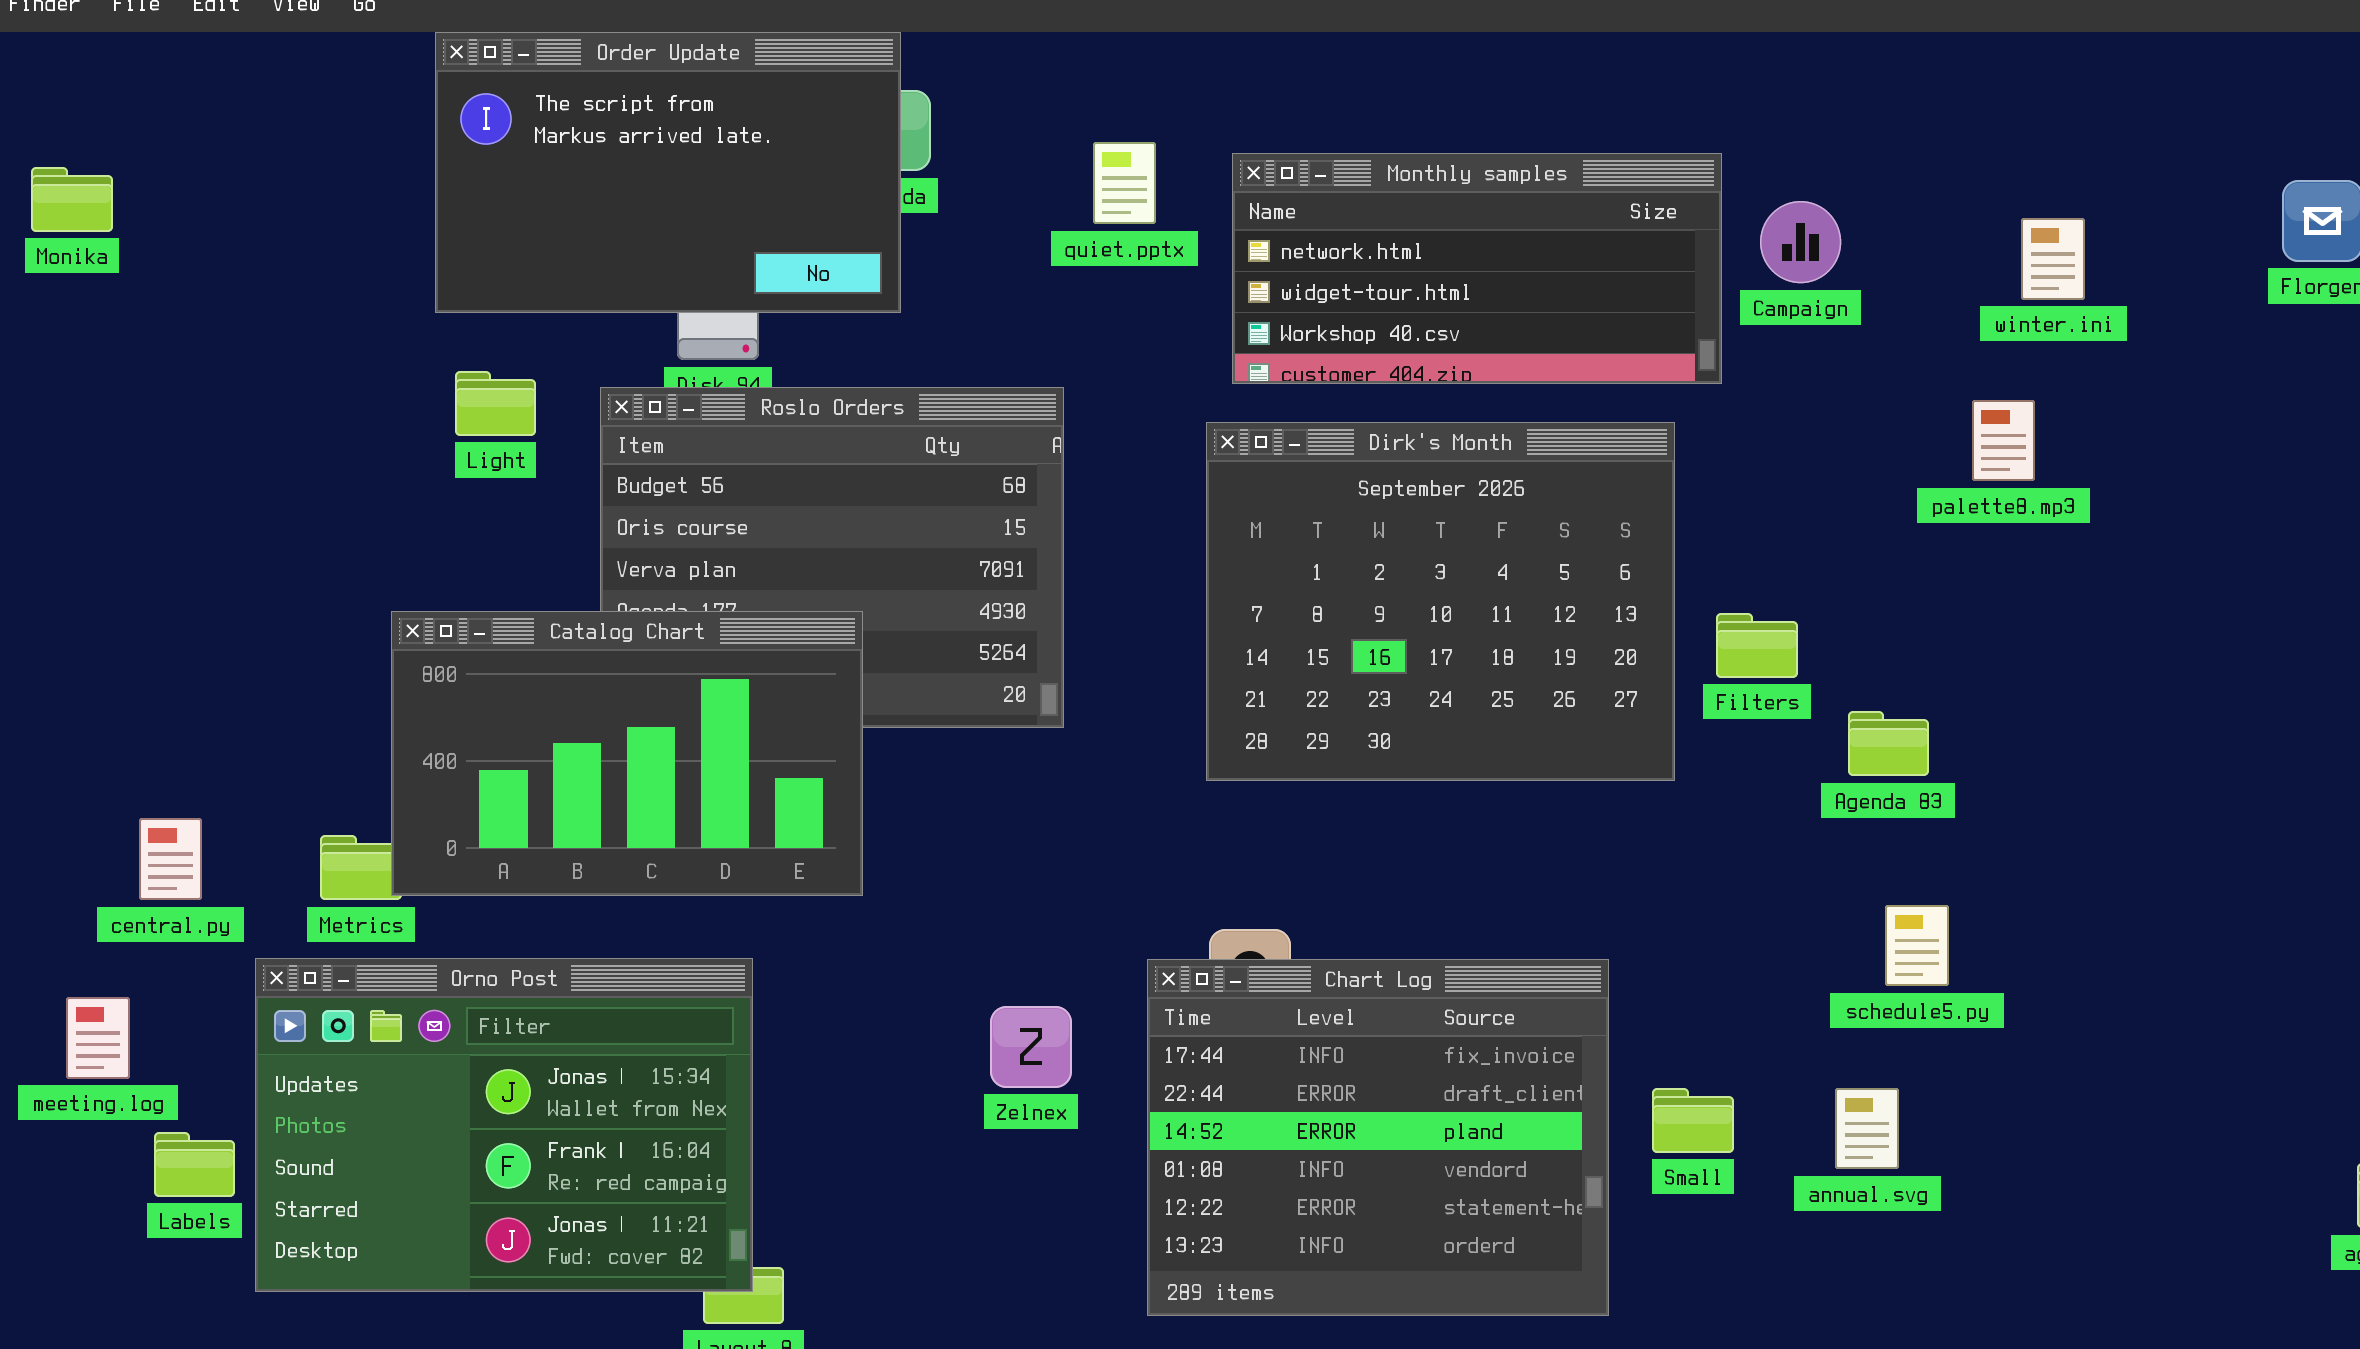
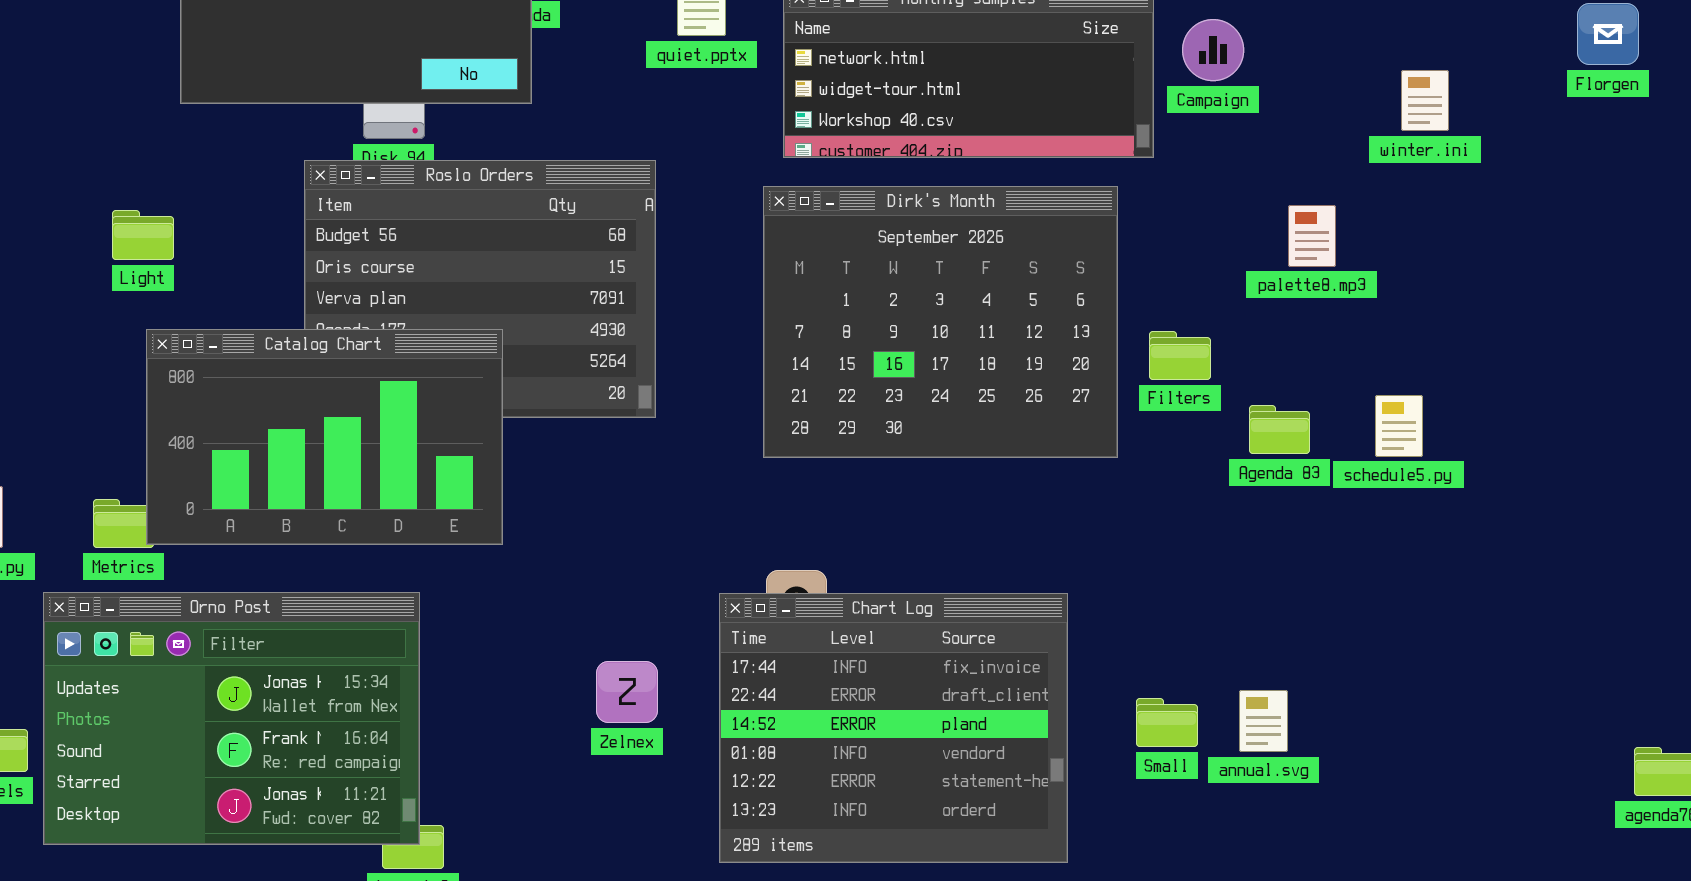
winter.ini: [2021,218,2085,300] -> [1401,70,1449,131], moved
Light: [455,371,536,436] -> [112,210,174,260], moved
palette8.mp3: [1972,400,2035,481] -> [1288,205,1336,267], moved
schedule5.py: [1885,905,1949,986] -> [1375,395,1423,457], moved
Zelnex: [990,1006,1072,1088] -> [596,661,658,723], moved
Small: [1652,1088,1734,1153] -> [1136,698,1198,747], moved

